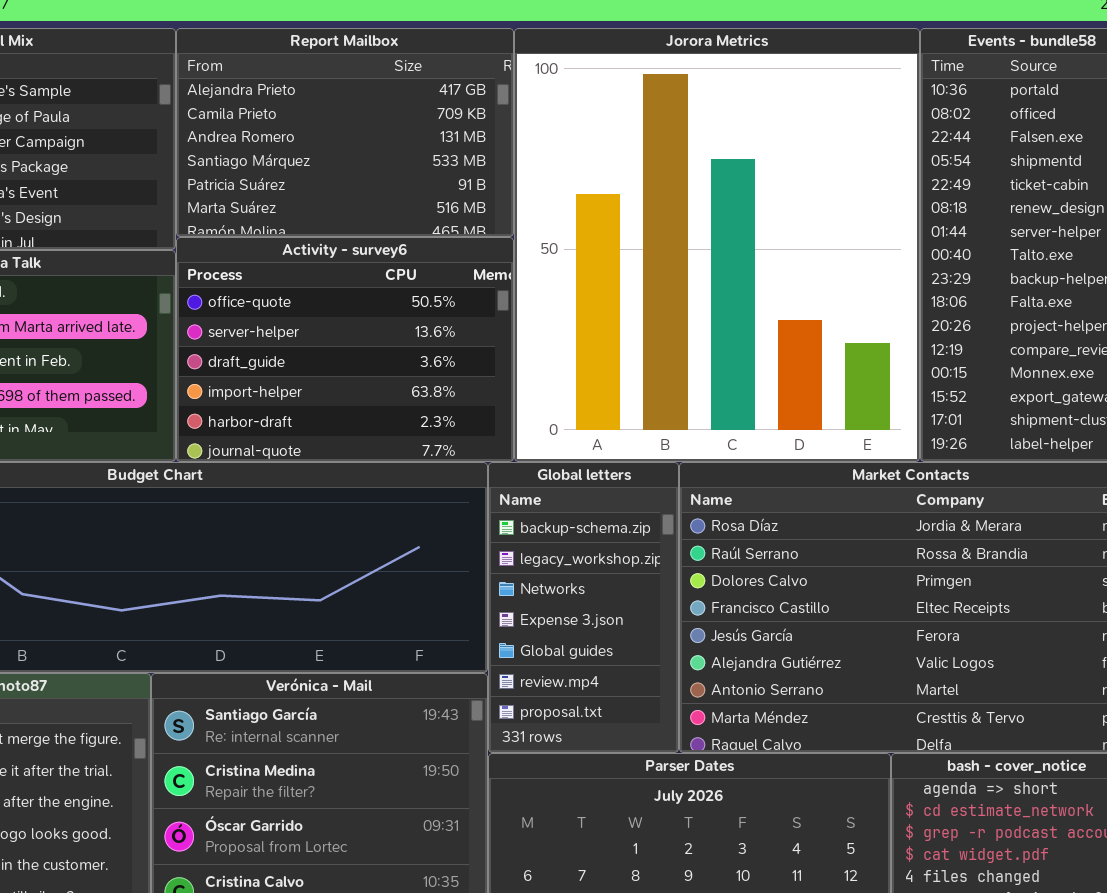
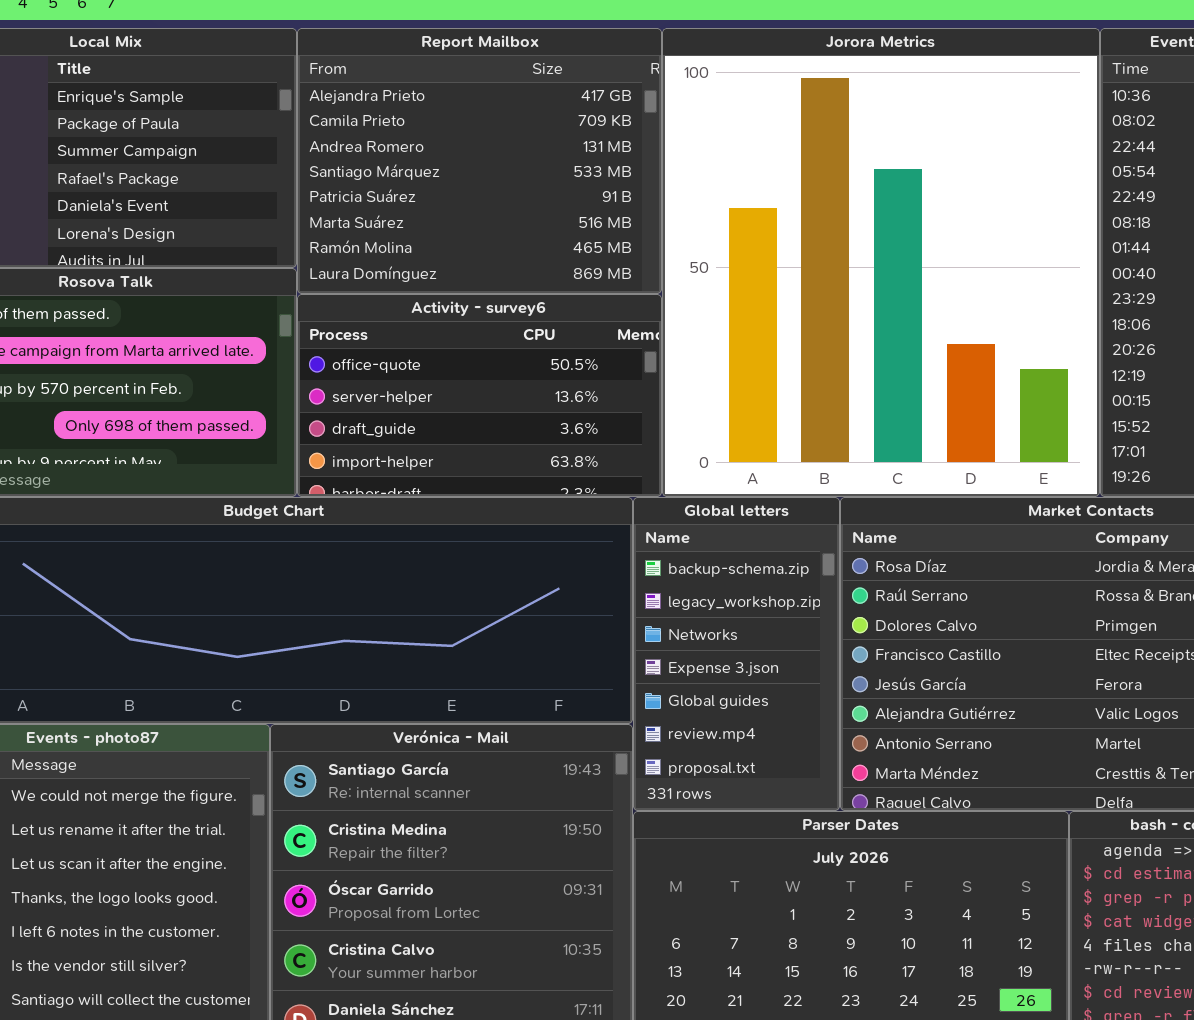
Report Mailbox: [176,28,514,237] -> [297,28,662,294], resized
Activity - survey6: [176,237,514,462] -> [297,294,662,497], resized

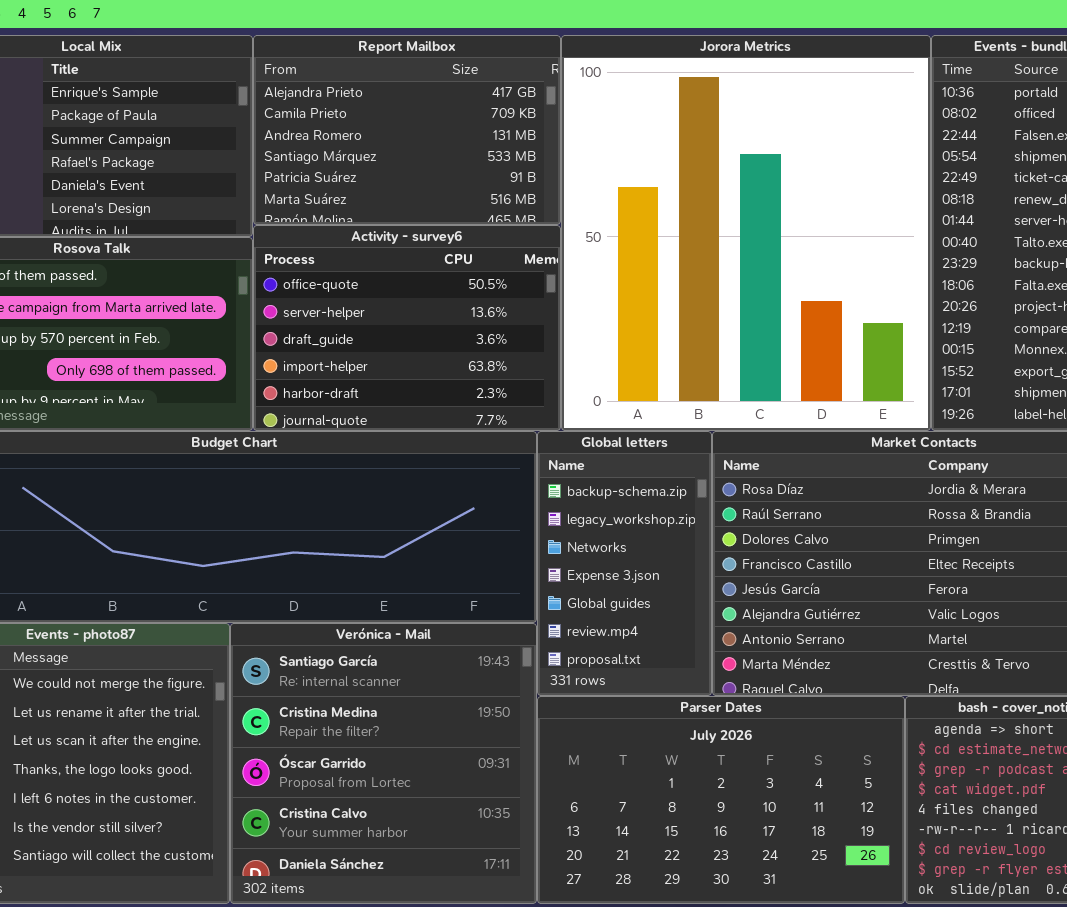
Report Mailbox: [297,28,662,294] -> [253,35,561,225], resized
Activity - survey6: [297,294,662,497] -> [253,225,561,431], resized

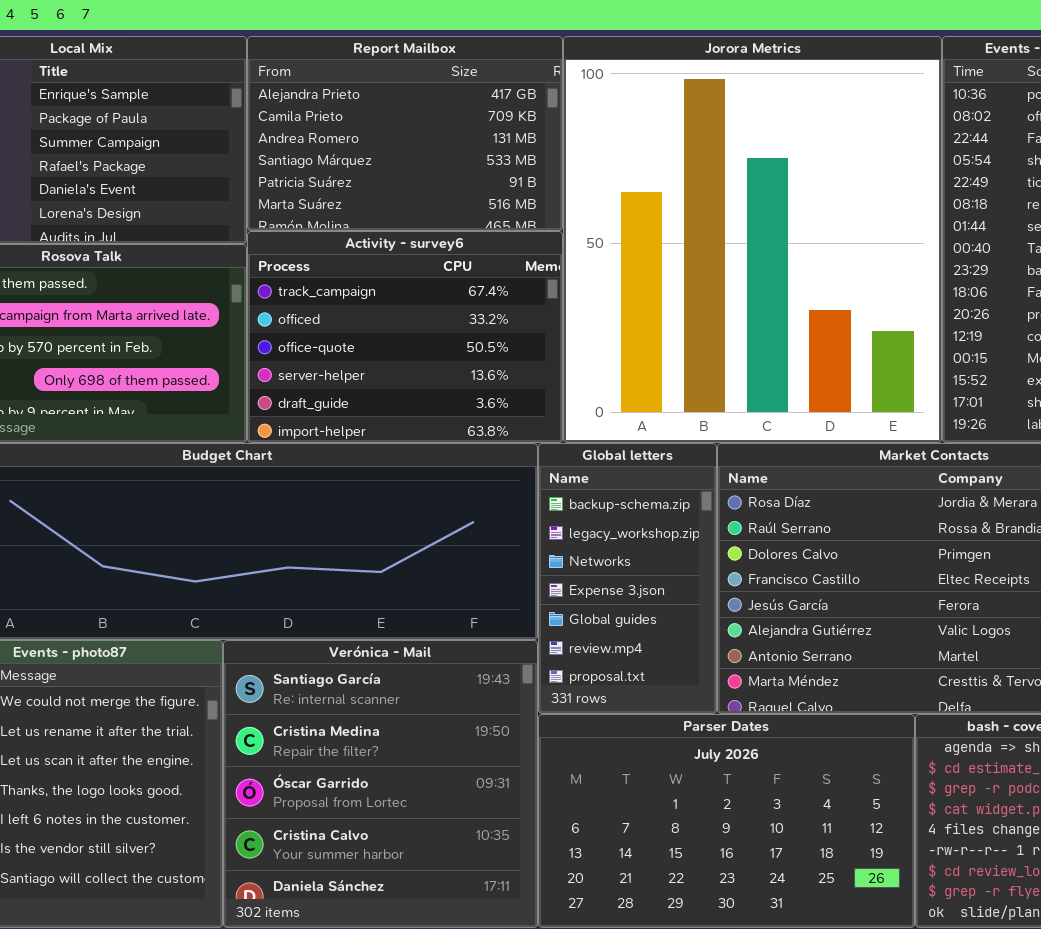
Activity - survey6: [253,225,561,431] -> [247,231,563,443], scrolled up 2 rows

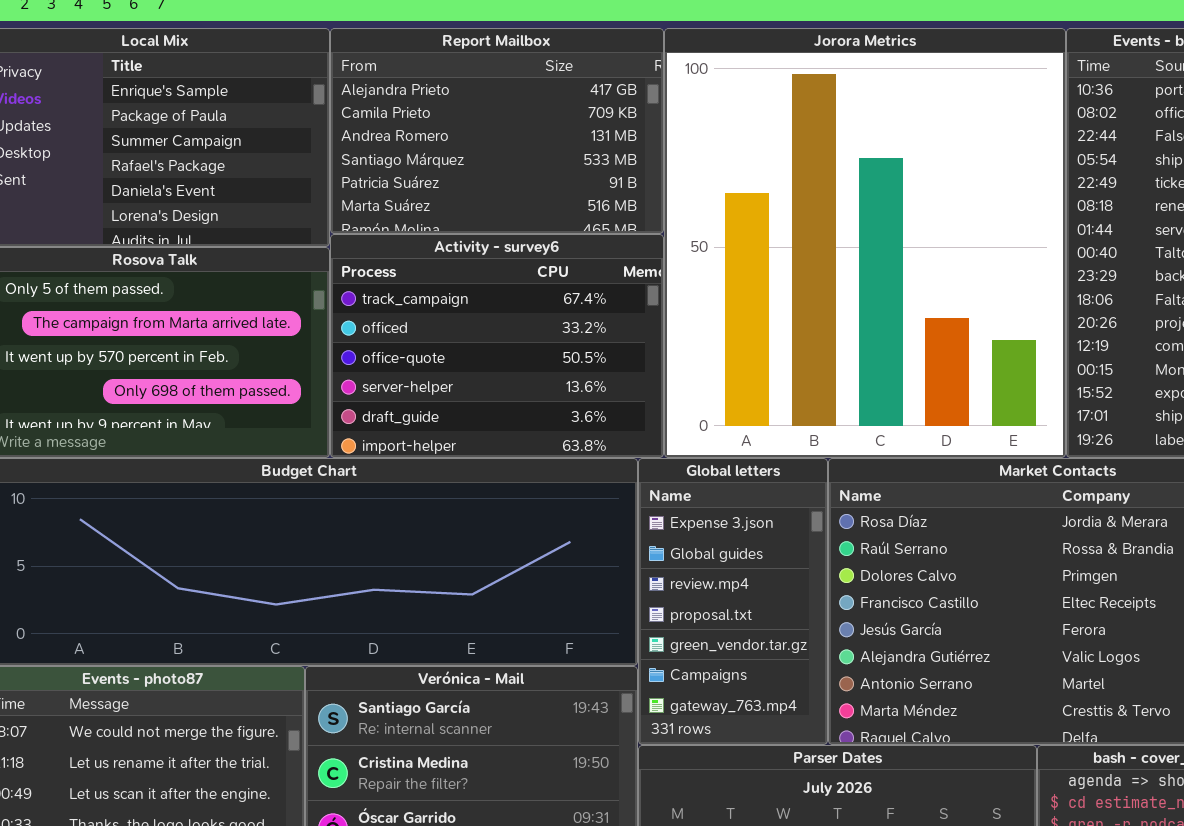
Global letters: [538,443,717,714] -> [638,458,828,745], scrolled down 3 rows

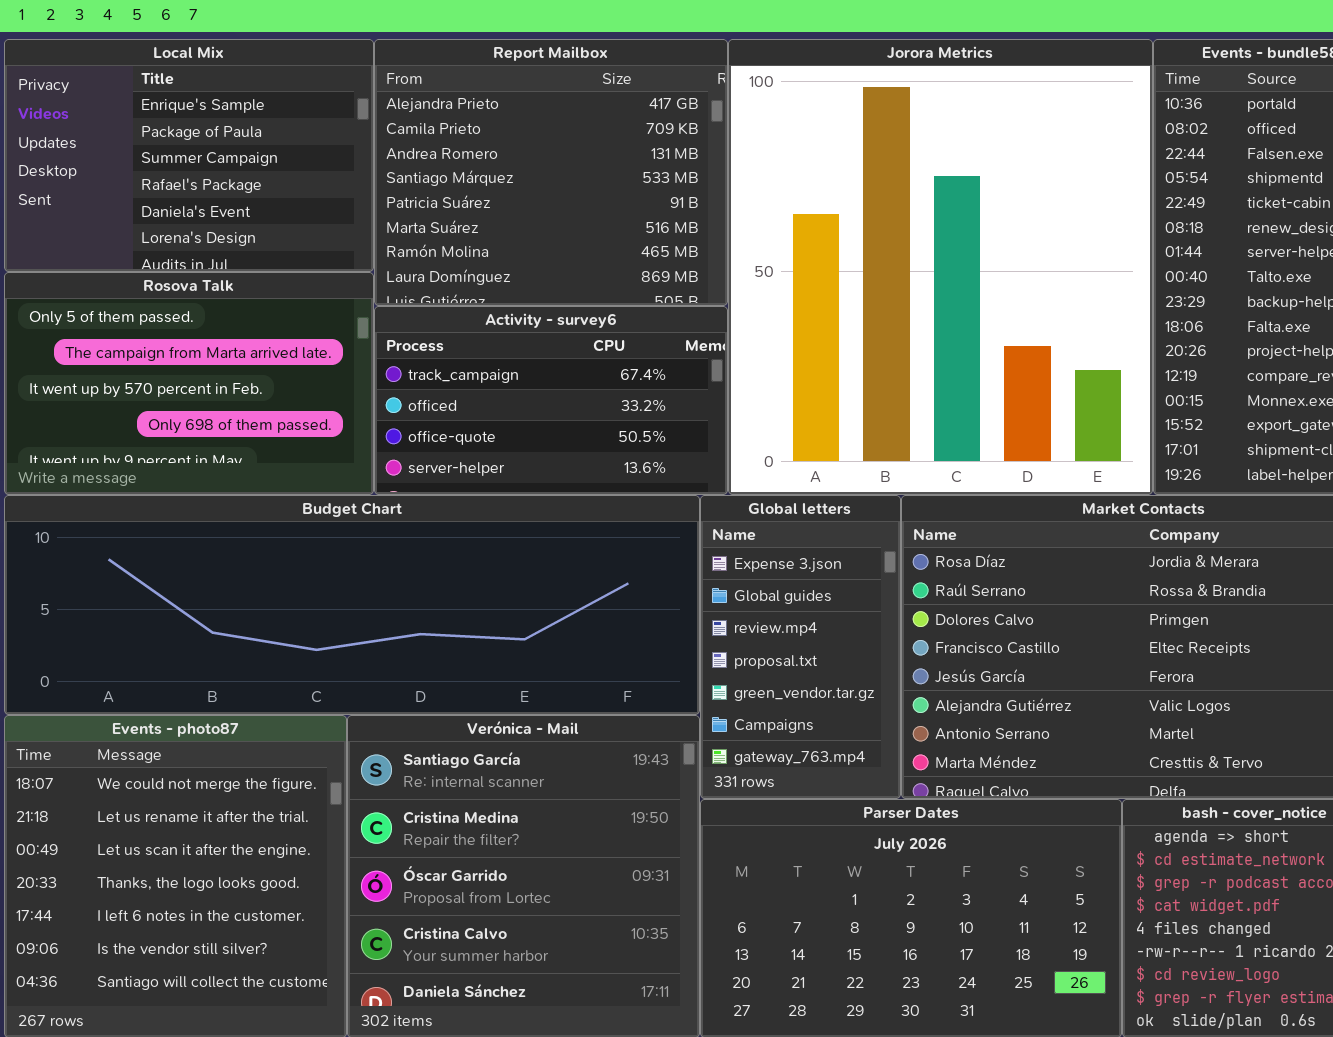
Report Mailbox: [330,28,664,234] -> [374,39,728,306], resized
Activity - survey6: [330,234,664,458] -> [374,306,728,495], resized

